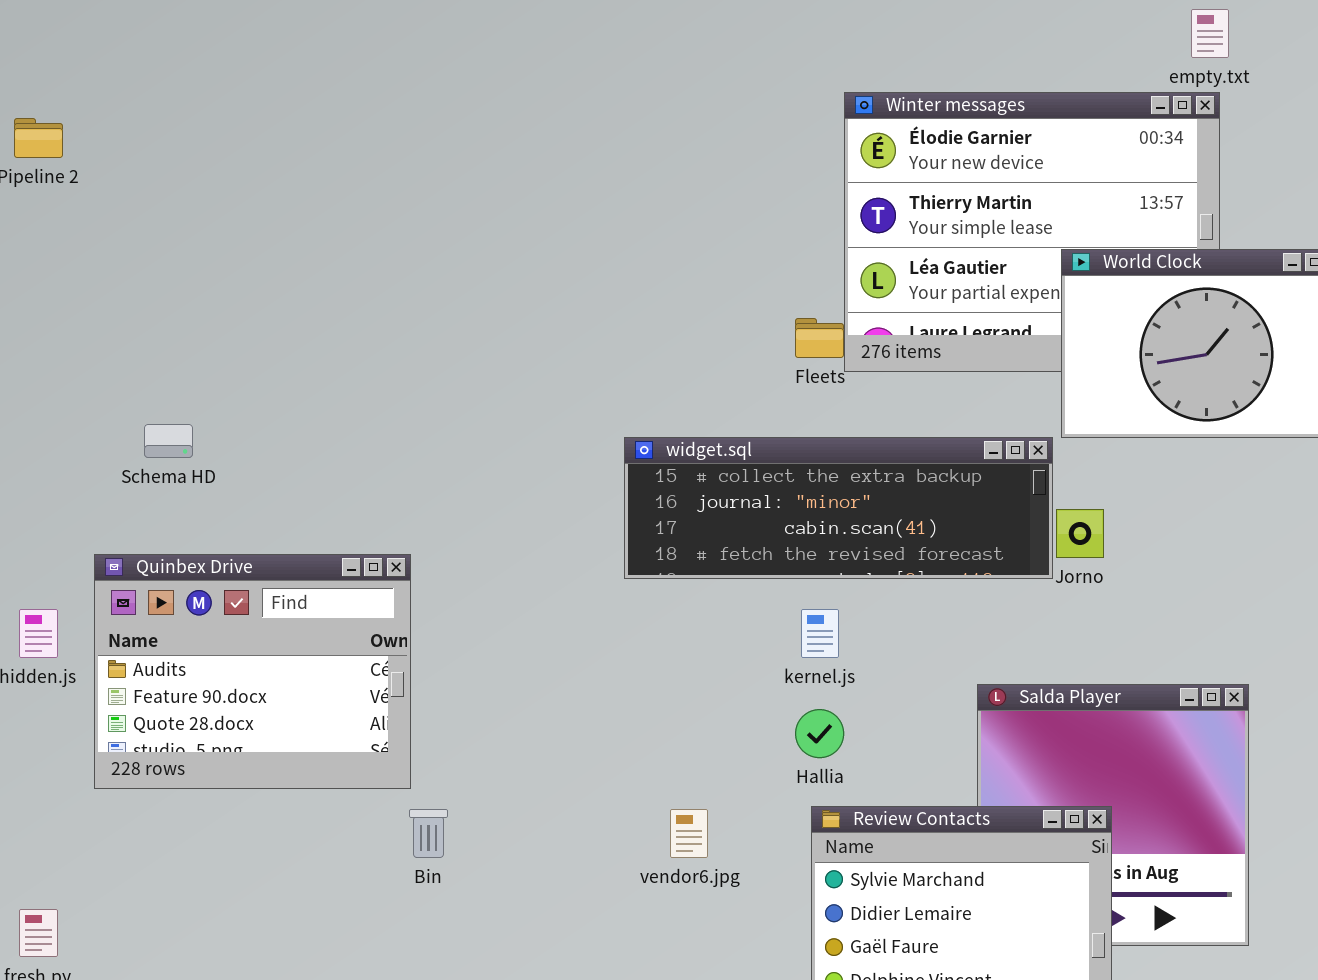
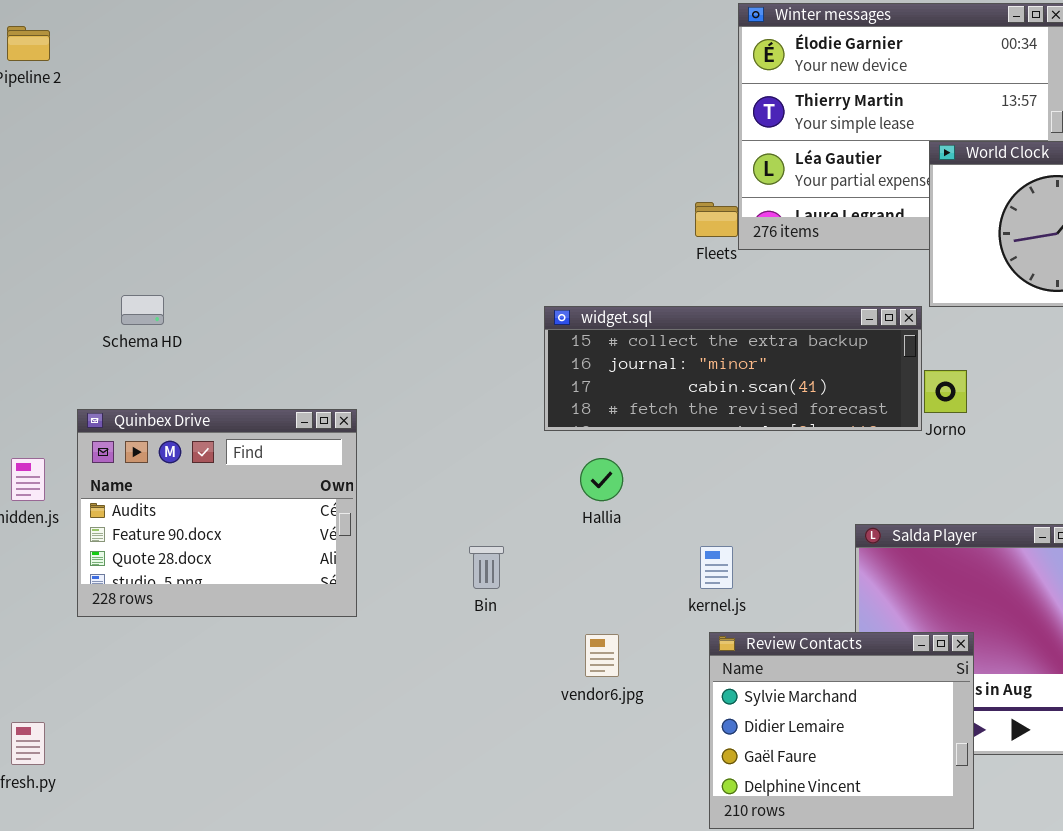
kernel.js: [801,609,839,658] -> [700,546,733,589], moved
Hallia: [795,709,844,758] -> [580,458,623,501], moved
Bin: [409,809,448,858] -> [469,546,504,589], moved

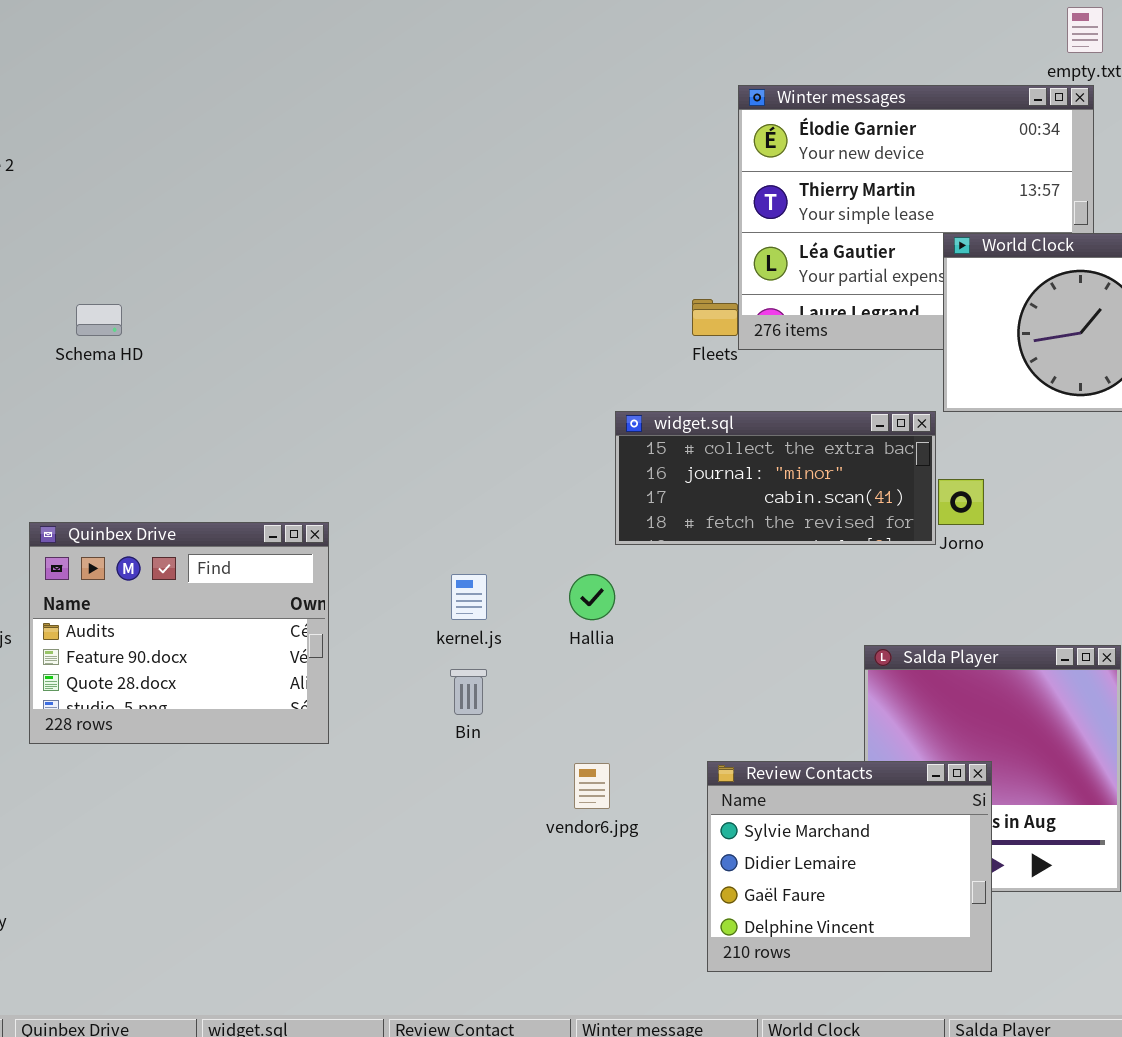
Schema HD: [121,295,164,325] -> [76,304,122,336], moved
widget.sql: [544,306,922,431] -> [615,411,936,545], resized
kernel.js: [700,546,733,589] -> [451,574,487,620], moved

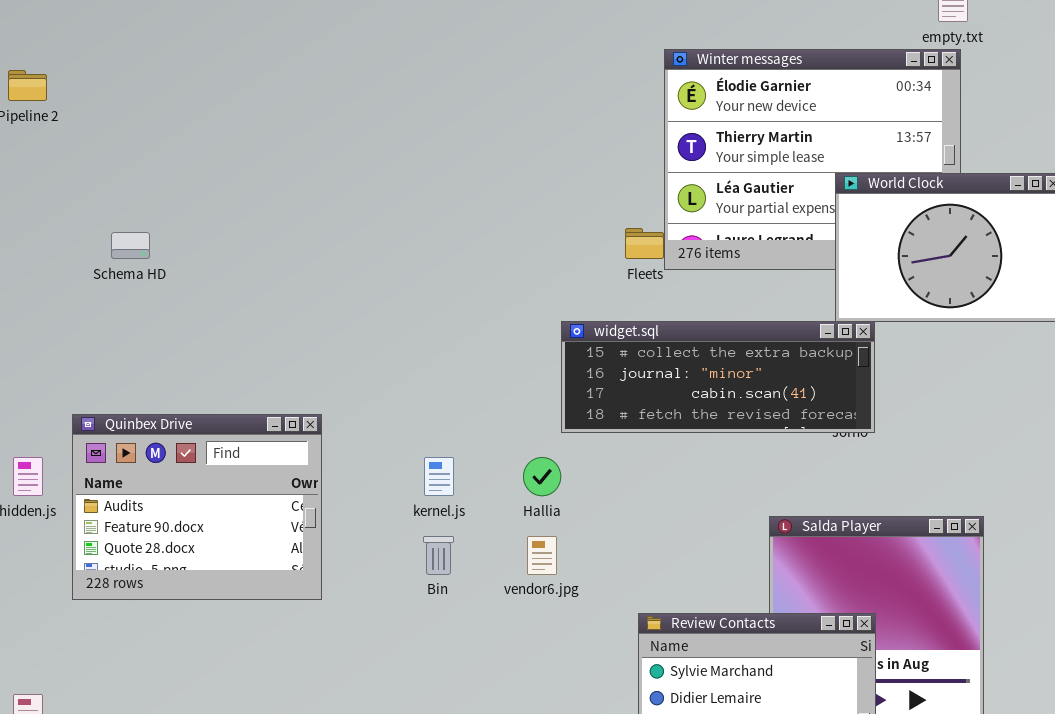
widget.sql: [615,411,936,545] -> [561,321,875,433], resized
vendor6.jpg: [574,763,610,809] -> [527,536,557,575], moved

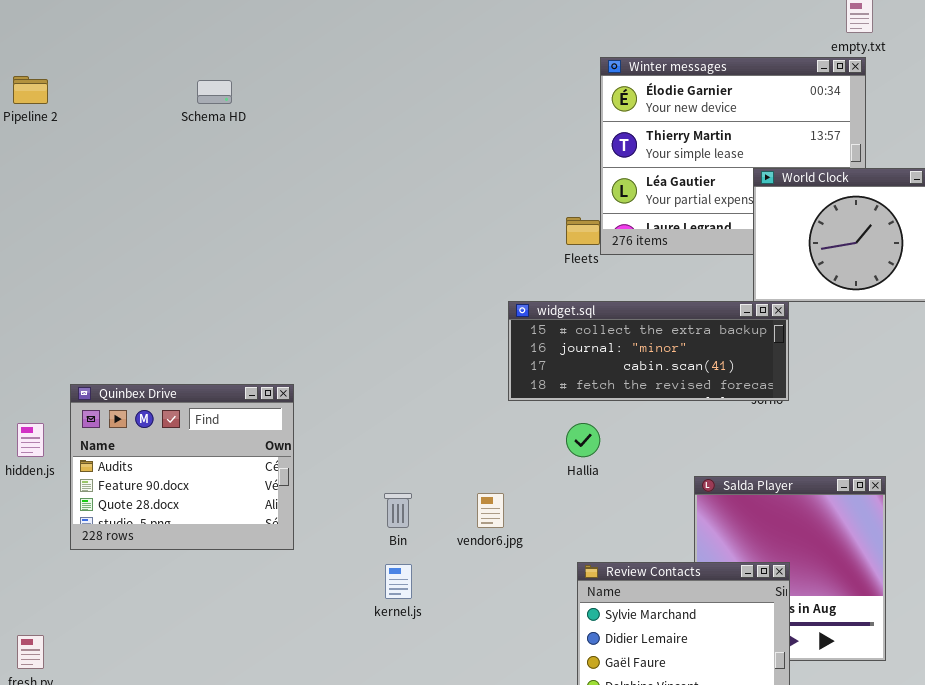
Schema HD: [111,232,150,259] -> [197,80,232,104], moved
kernel.js: [424,457,454,496] -> [385,564,412,599], moved
Hallia: [523,457,561,496] -> [566,423,600,457], moved

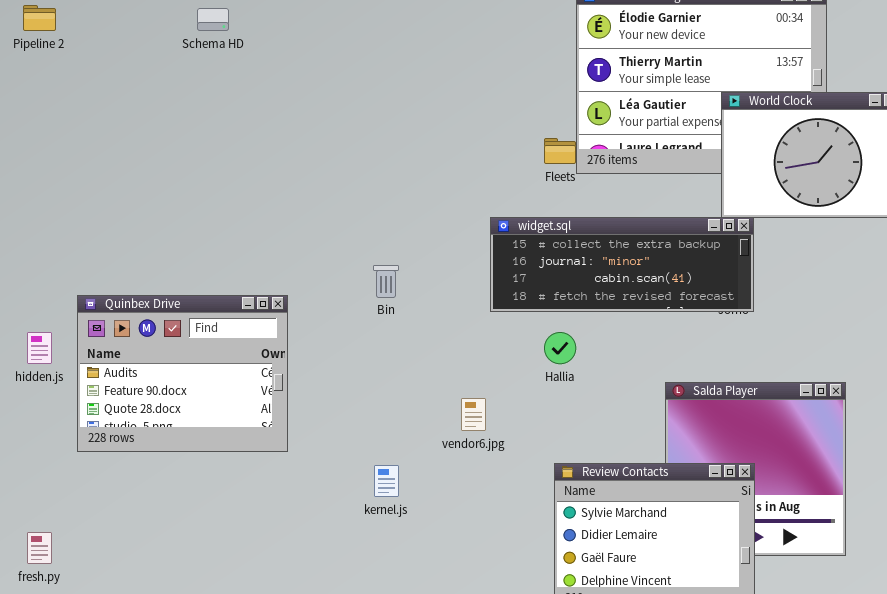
Bin: [384,493,412,528] -> [373,265,399,298], moved

